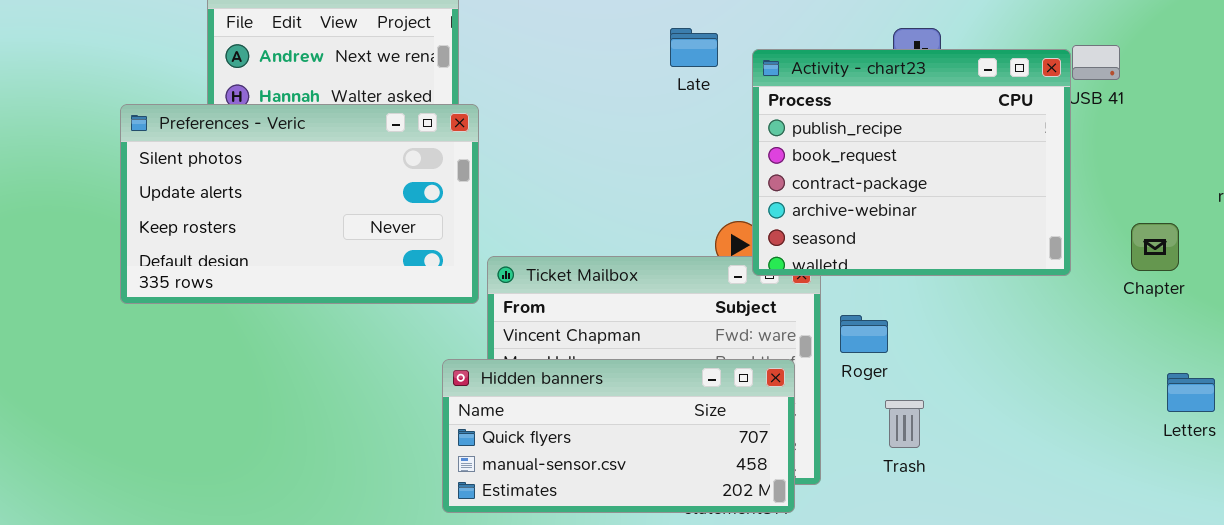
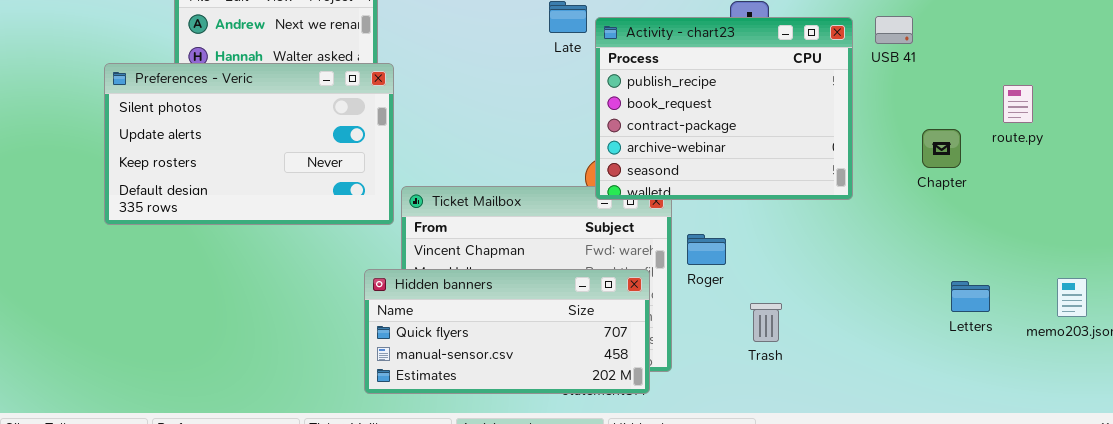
Activity - chart23: [752,49,1071,276] -> [595,17,853,200], moved
Chapter: [1131,223,1179,271] -> [922,129,961,168], moved
Trash: [885,400,924,448] -> [750,303,782,342], moved

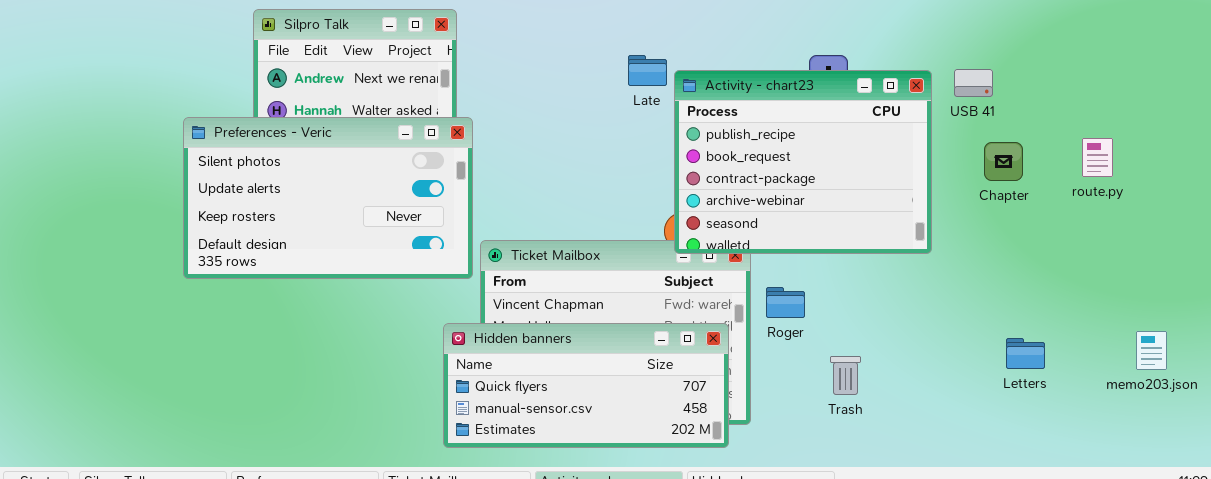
Chapter: [922,129,961,168] -> [984,142,1023,181], moved
Letters: [951,281,990,312] -> [1006,338,1045,369], moved

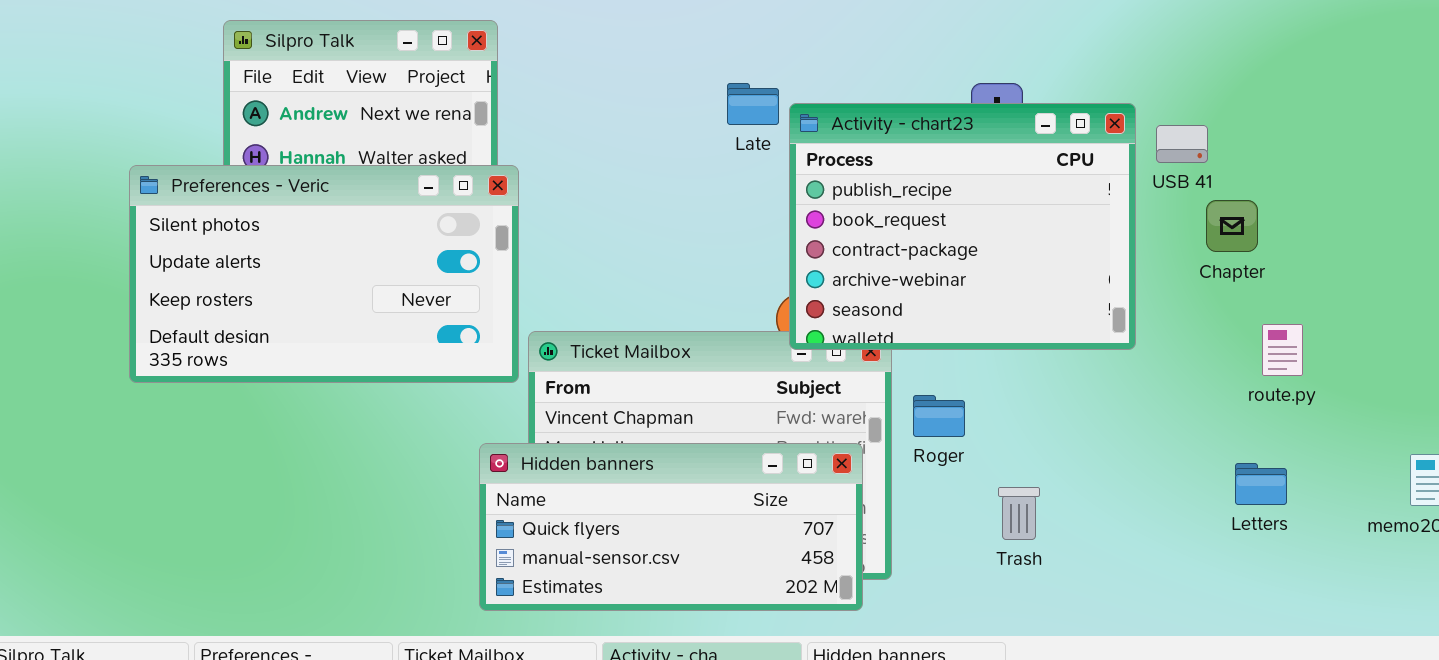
USB 41: [954,69,993,97] -> [1156,125,1208,163], moved
route.py: [1082,138,1113,177] -> [1262,324,1303,376], moved

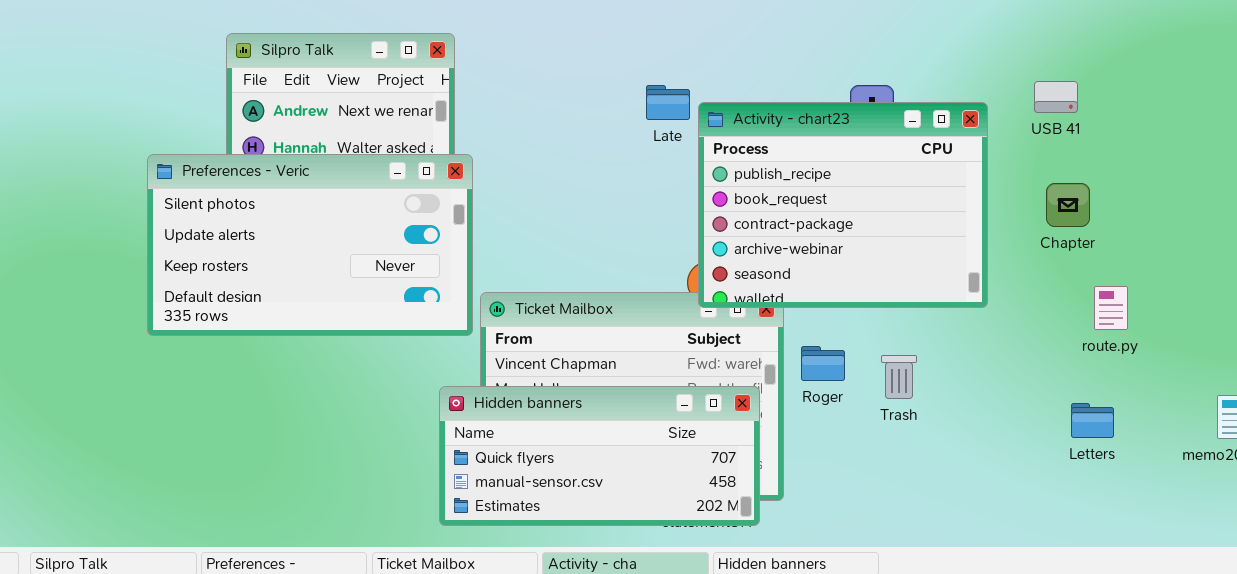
USB 41: [1156,125,1208,163] -> [1034,81,1078,113], moved
Trash: [998,487,1040,540] -> [881,355,917,399], moved

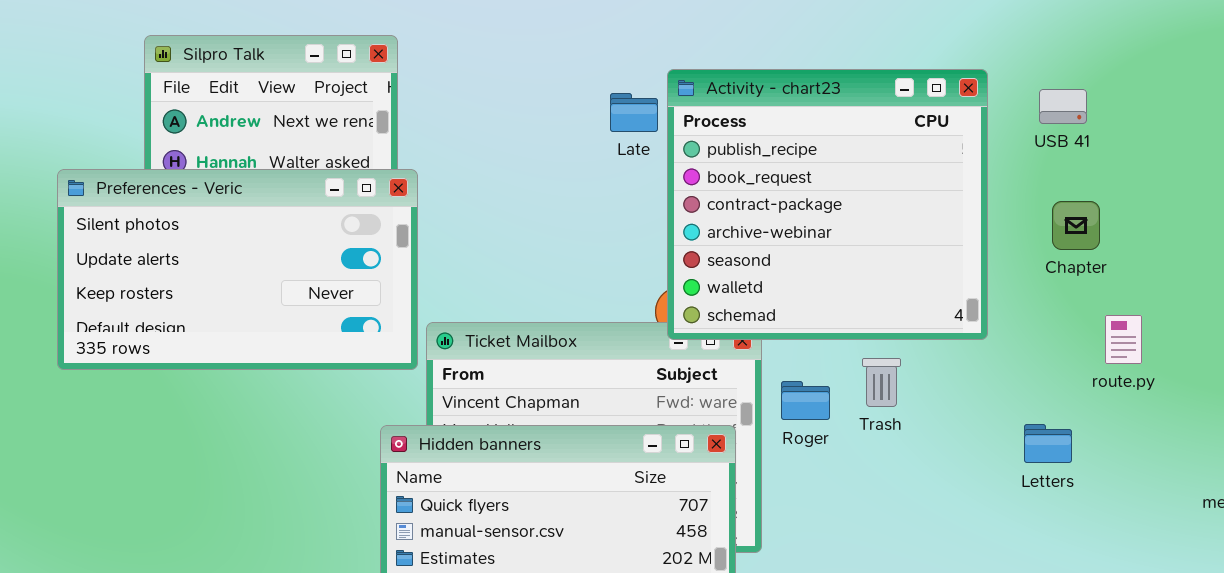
Activity - chart23: [698,102,988,308] -> [667,69,988,340], resized
Trash: [881,355,917,399] -> [862,358,901,407], moved
Letters: [1071,403,1114,438] -> [1024,424,1072,463], moved

